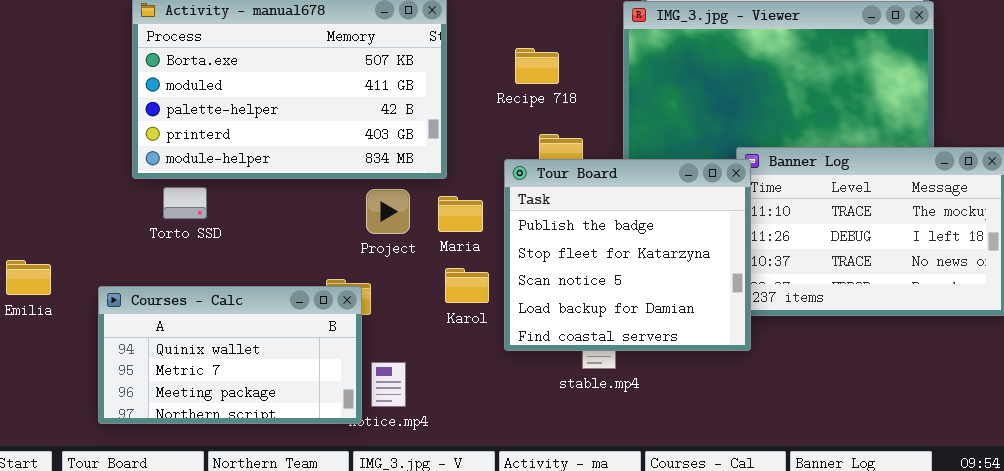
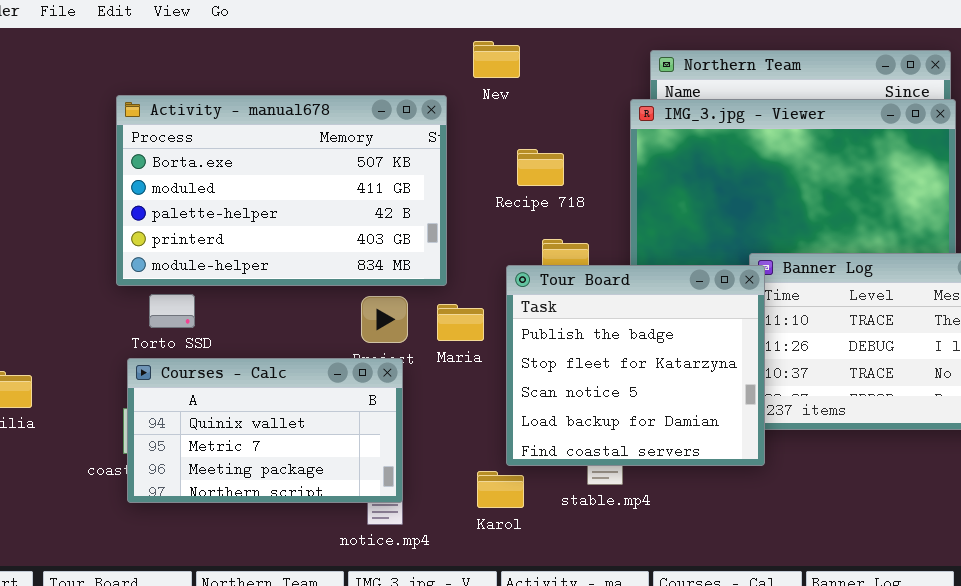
Karol: [445,268,489,303] -> [477,471,524,508], moved
Courses - Calc: [98,286,362,424] -> [127,358,403,503], moved

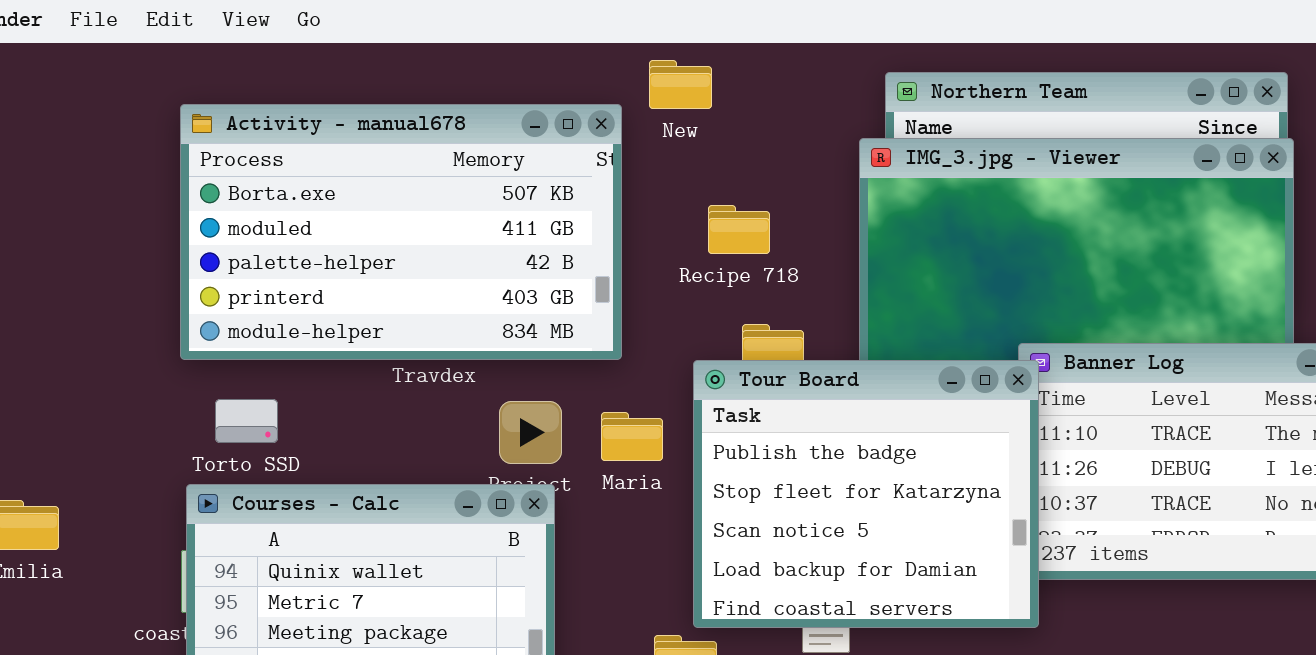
Activity - manual678: [116,95,447,286] -> [180,104,622,360], moved

